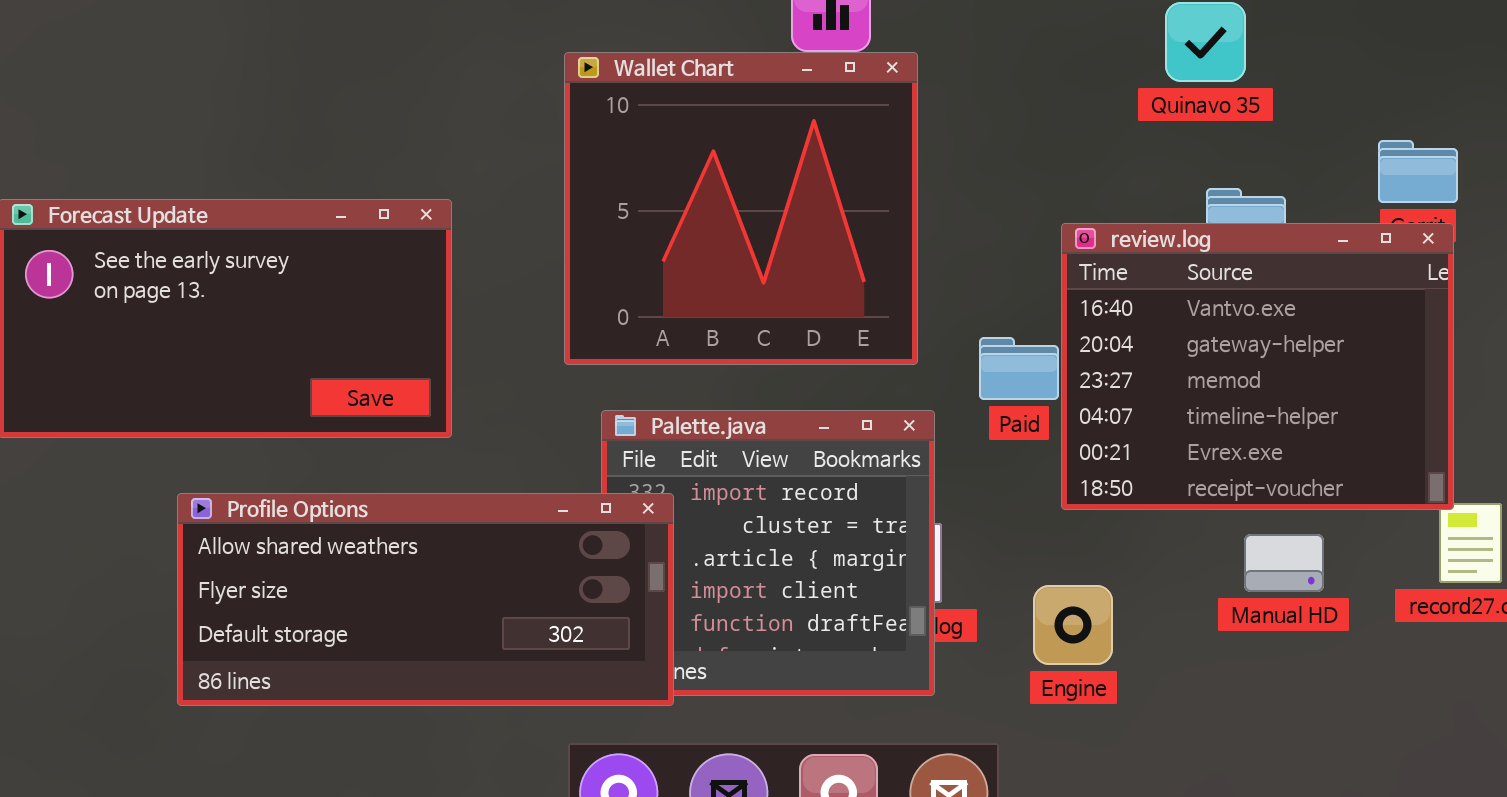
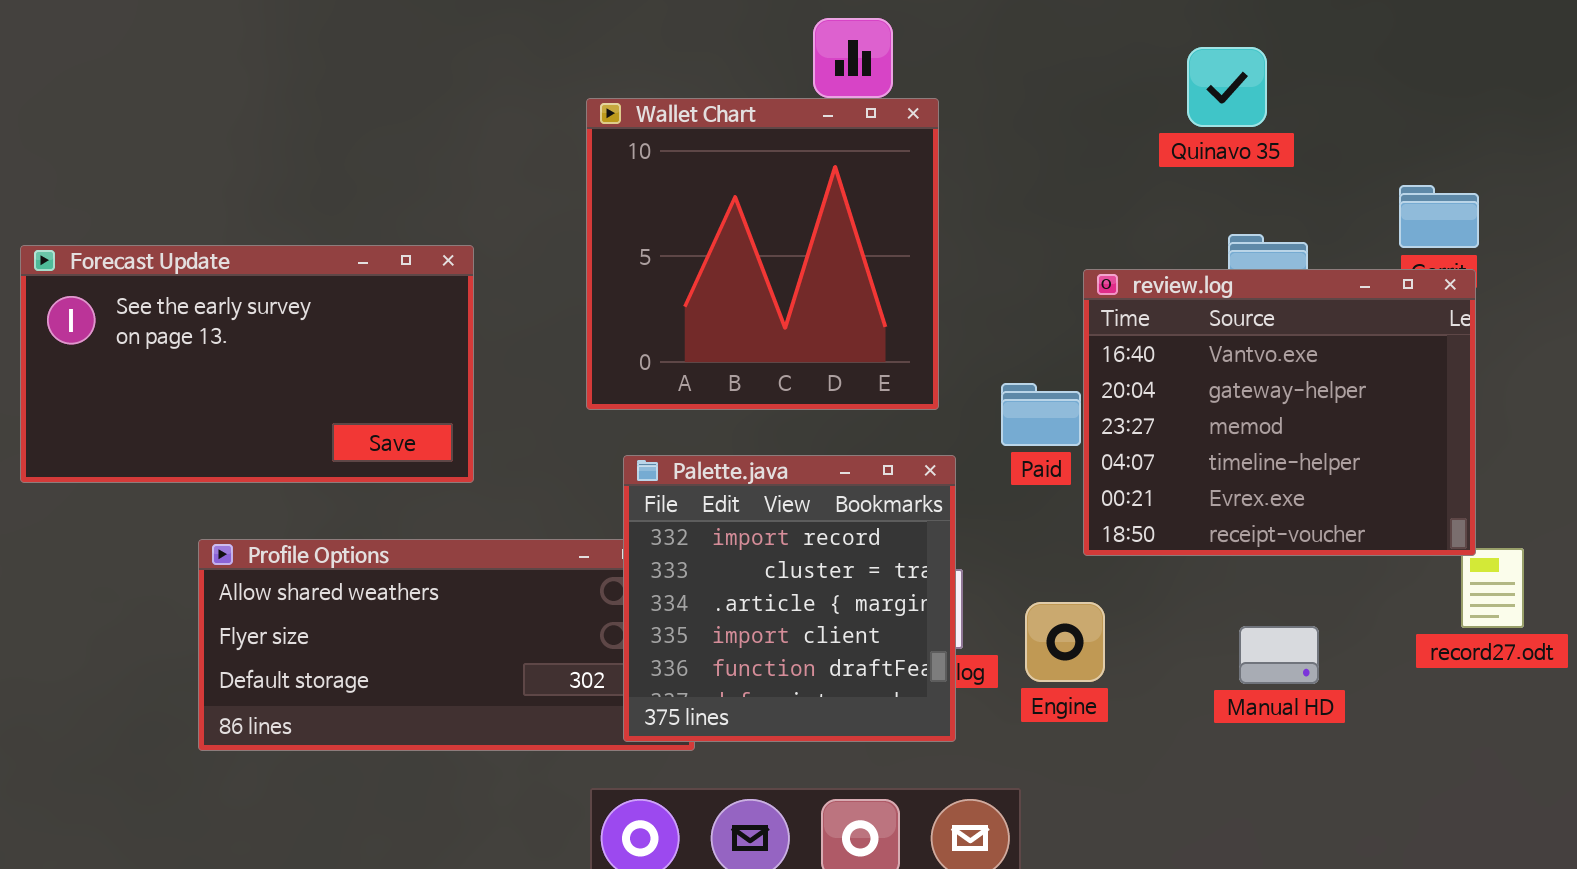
Palette.java: [601,410,935,696] -> [623,455,956,742], raised
Manual HD: [1244,534,1324,592] -> [1239,626,1319,684], moved
Engine: [1033,585,1113,665] -> [1025,602,1105,682], moved

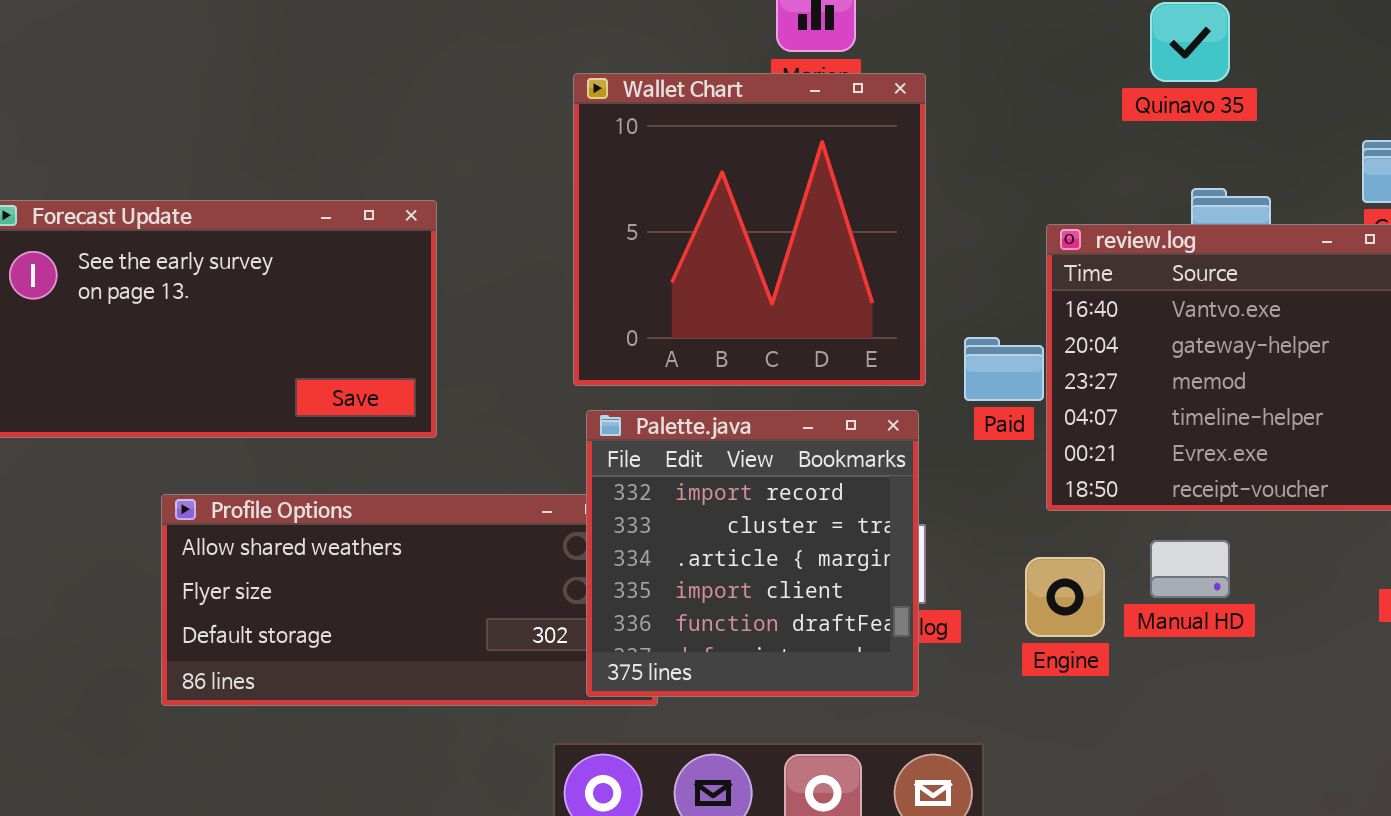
Wallet Chart: [586,98,939,410] -> [573,73,926,386], moved
Engine: [1025,602,1105,682] -> [1025,557,1105,637], moved
Manual HD: [1239,626,1319,684] -> [1150,540,1230,598], moved

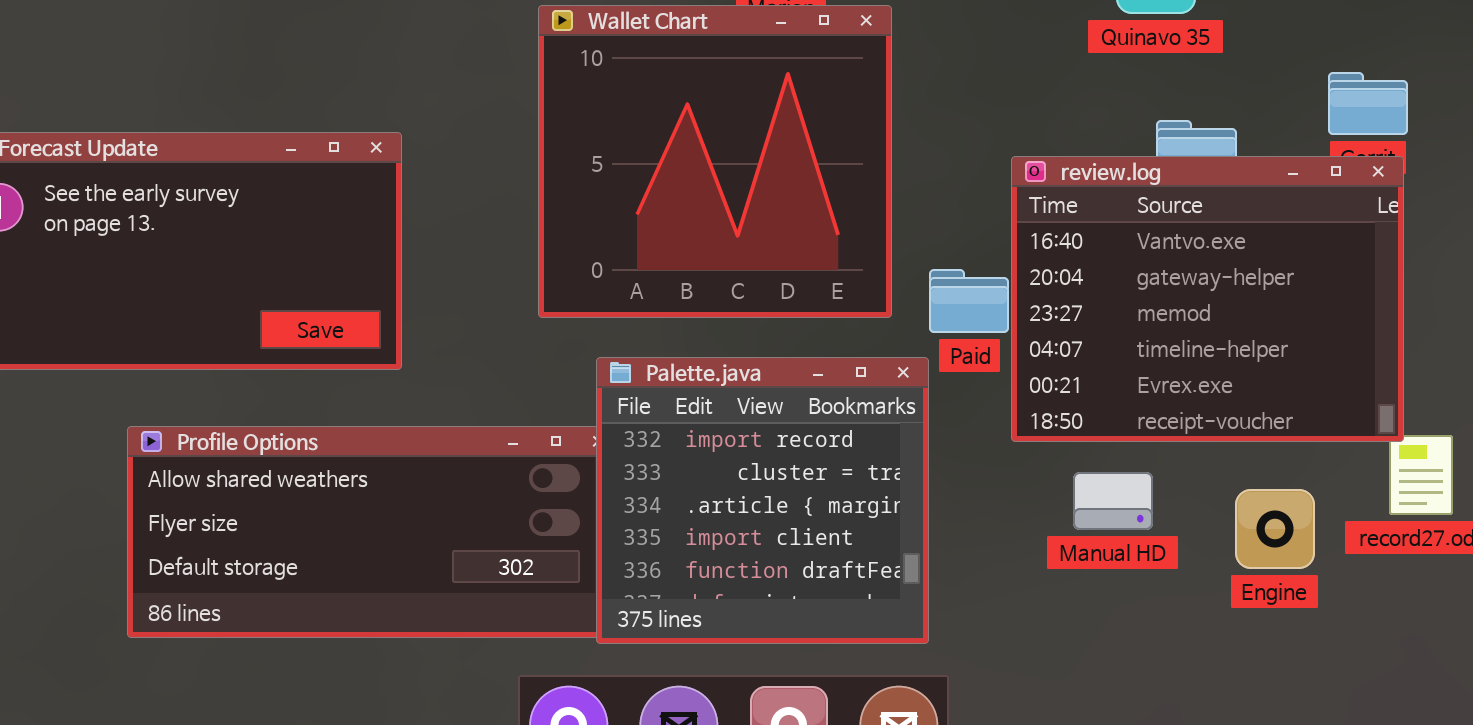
Palette.java: [586,410,919,697] -> [596,357,929,644], moved
Manual HD: [1150,540,1230,598] -> [1073,472,1153,530], moved
Engine: [1025,557,1105,637] -> [1235,489,1315,569], moved

